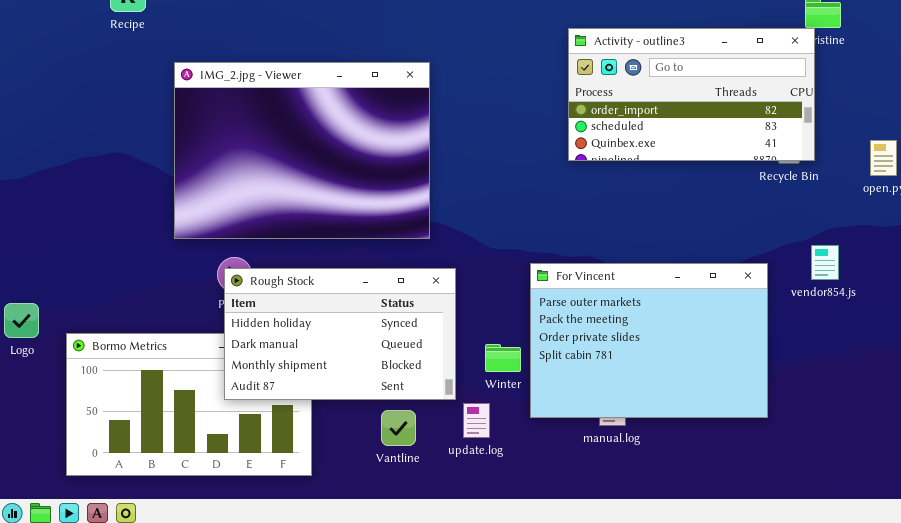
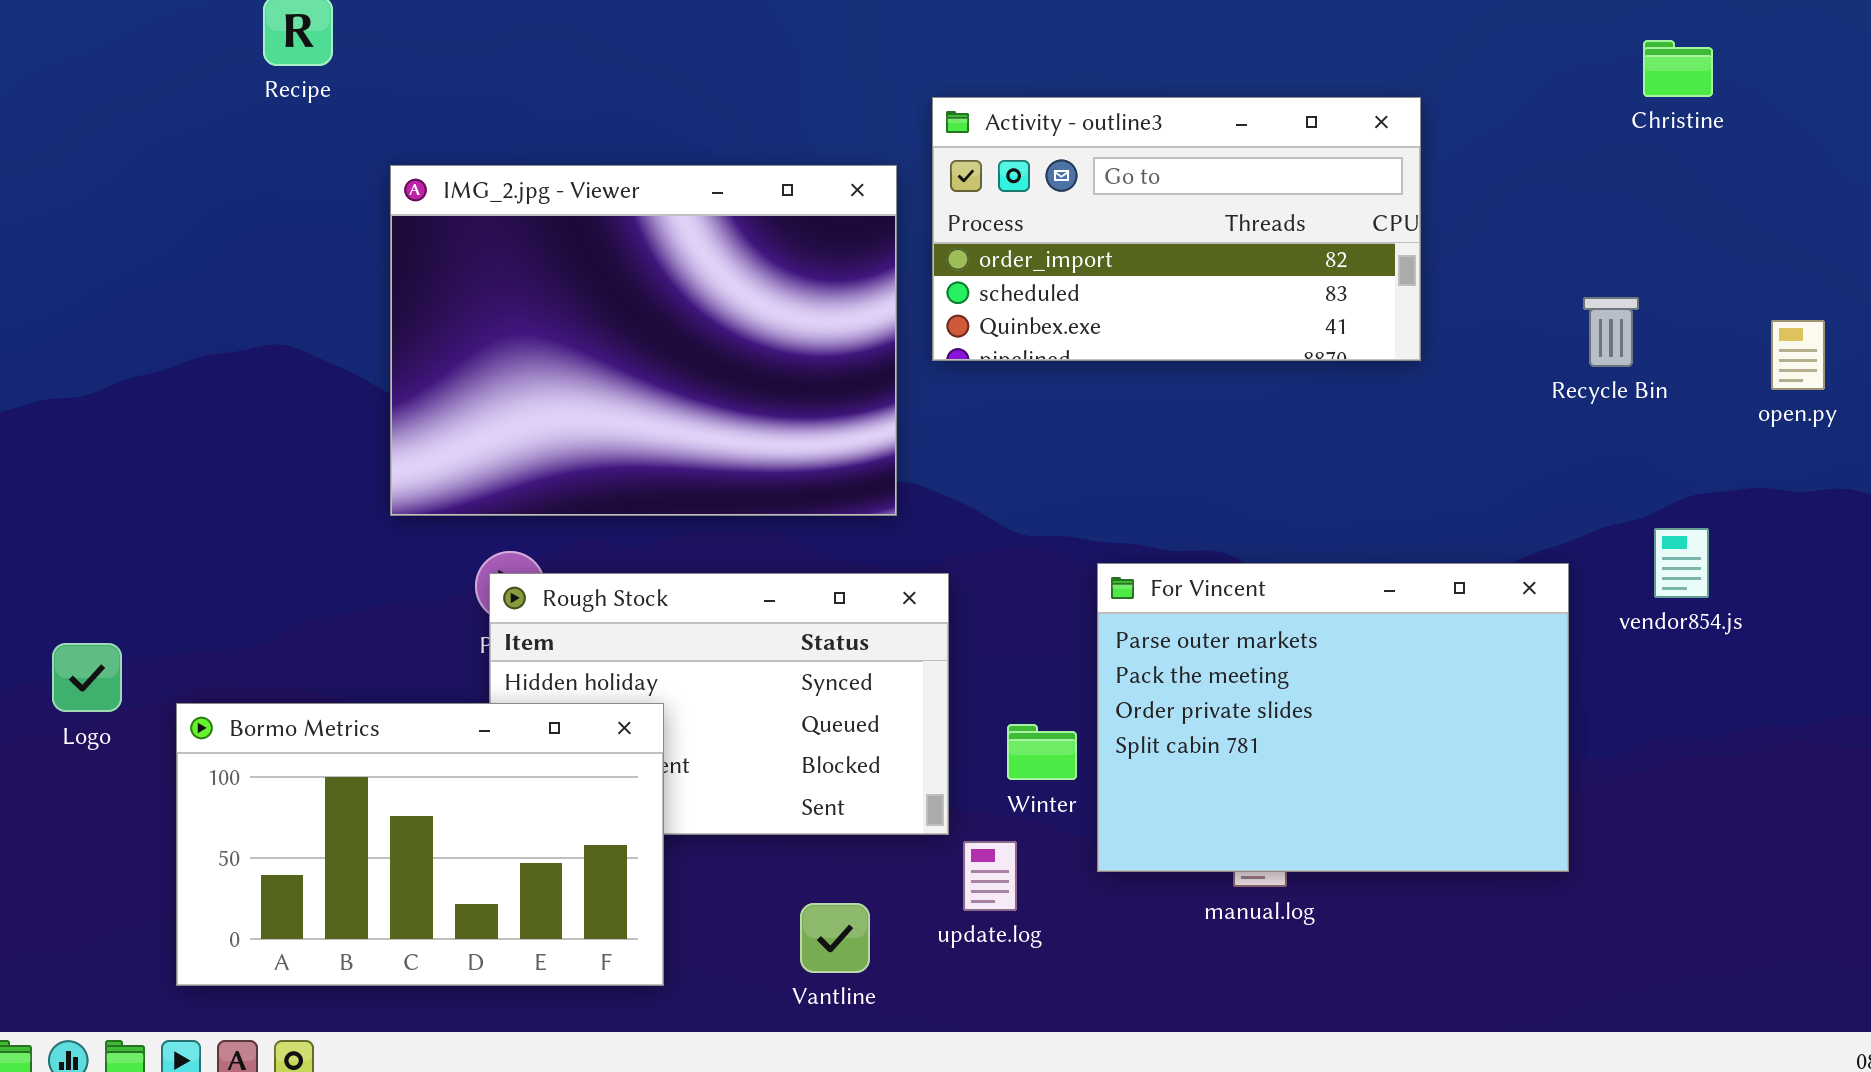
Activity - outline3: [568,28,815,161] -> [932,97,1421,361], moved
Bormo Metrics: [66,333,312,476] -> [176,703,664,986], raised
Vantline: [381,410,416,446] -> [800,903,870,973], moved

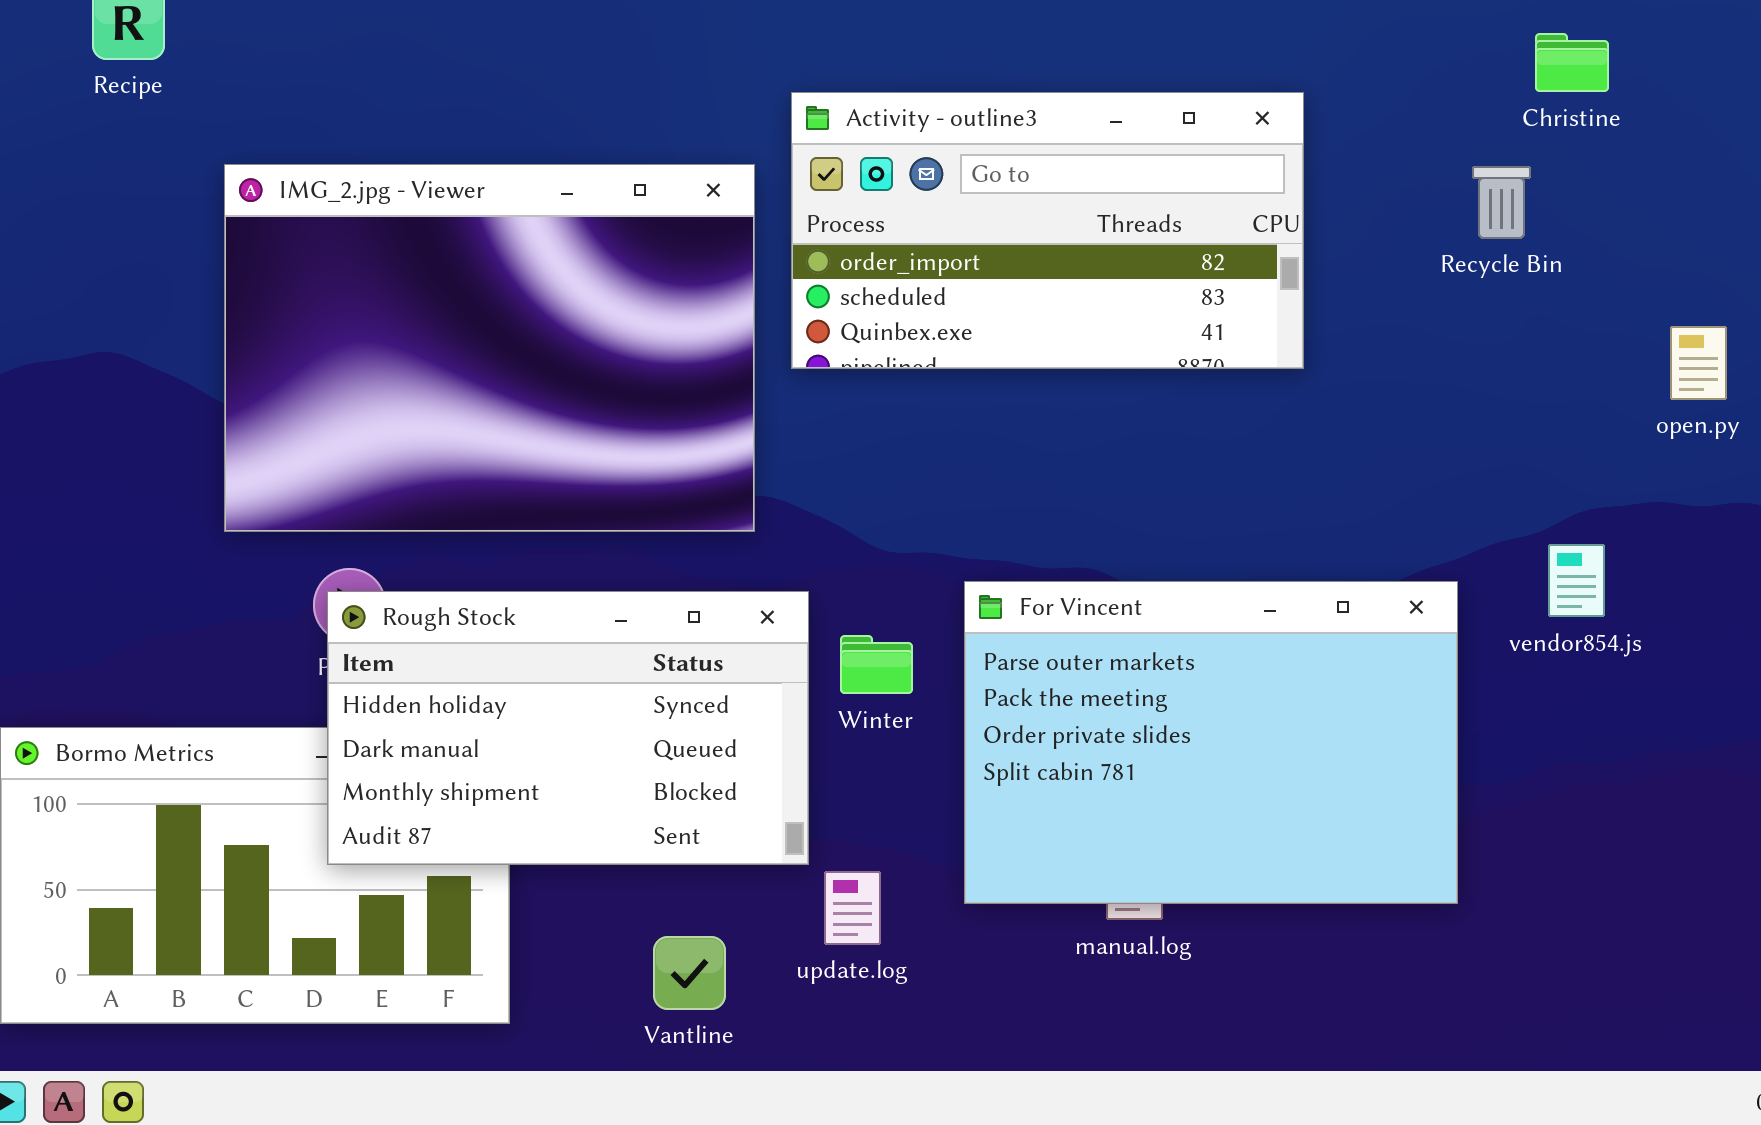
Recycle Bin: [1583,297,1639,367] -> [1472,166,1531,239], moved
Rough Stock: [489,573,949,835] -> [327,591,809,865], raised
Winter: [1007,724,1077,780] -> [840,635,913,694], moved

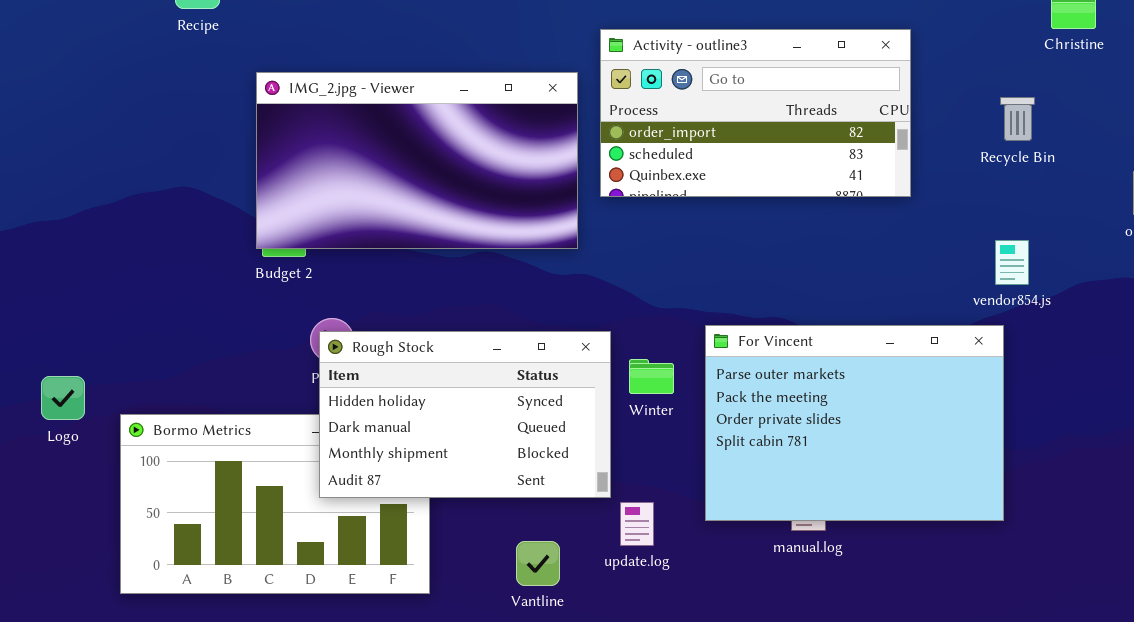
IMG_2.jpg - Viewer: [224,164,755,532] -> [256,72,578,249], resized
Recycle Bin: [1472,166,1531,239] -> [1000,97,1035,141], moved
vendor854.js: [1548,544,1605,617] -> [995,240,1029,285], moved

